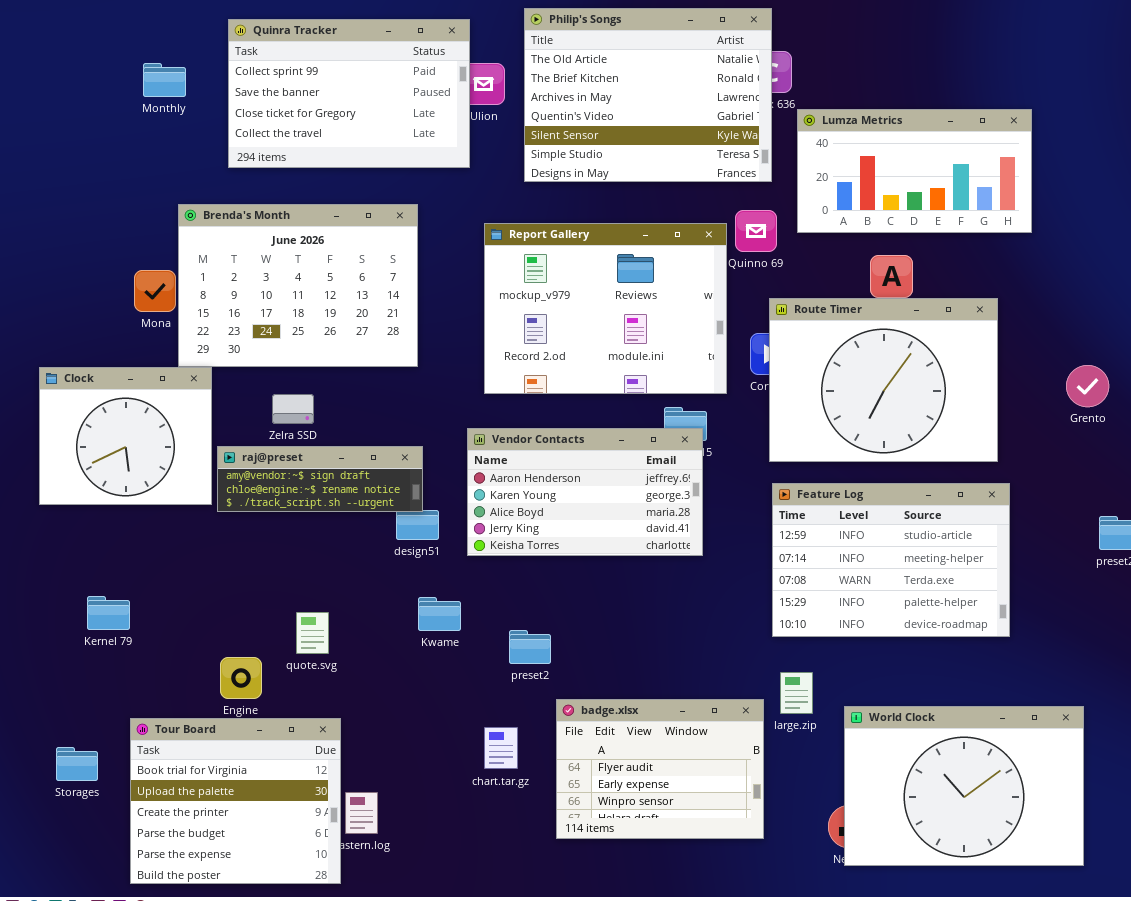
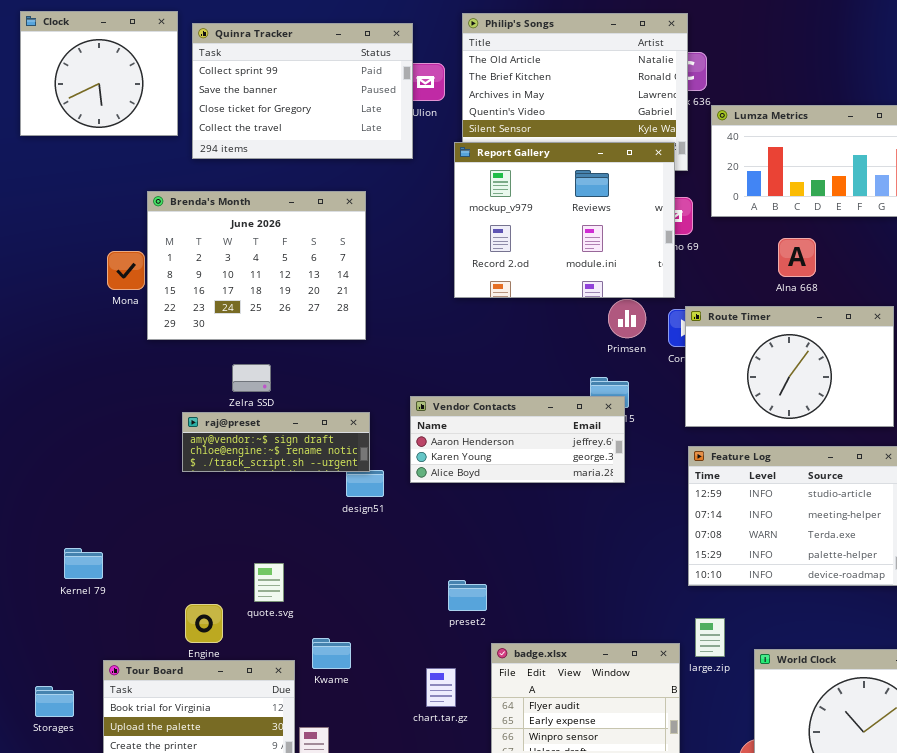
Report Gallery: [484,223,727,394] -> [454,142,675,298], moved
Route Timer: [769,298,998,462] -> [685,306,894,427], resized
Clock: [39,367,212,505] -> [20,11,178,136], moved
Vendor Contacts: [467,428,703,556] -> [410,396,625,483], resized
Kwame: [418,597,461,631] -> [312,638,351,669], moved

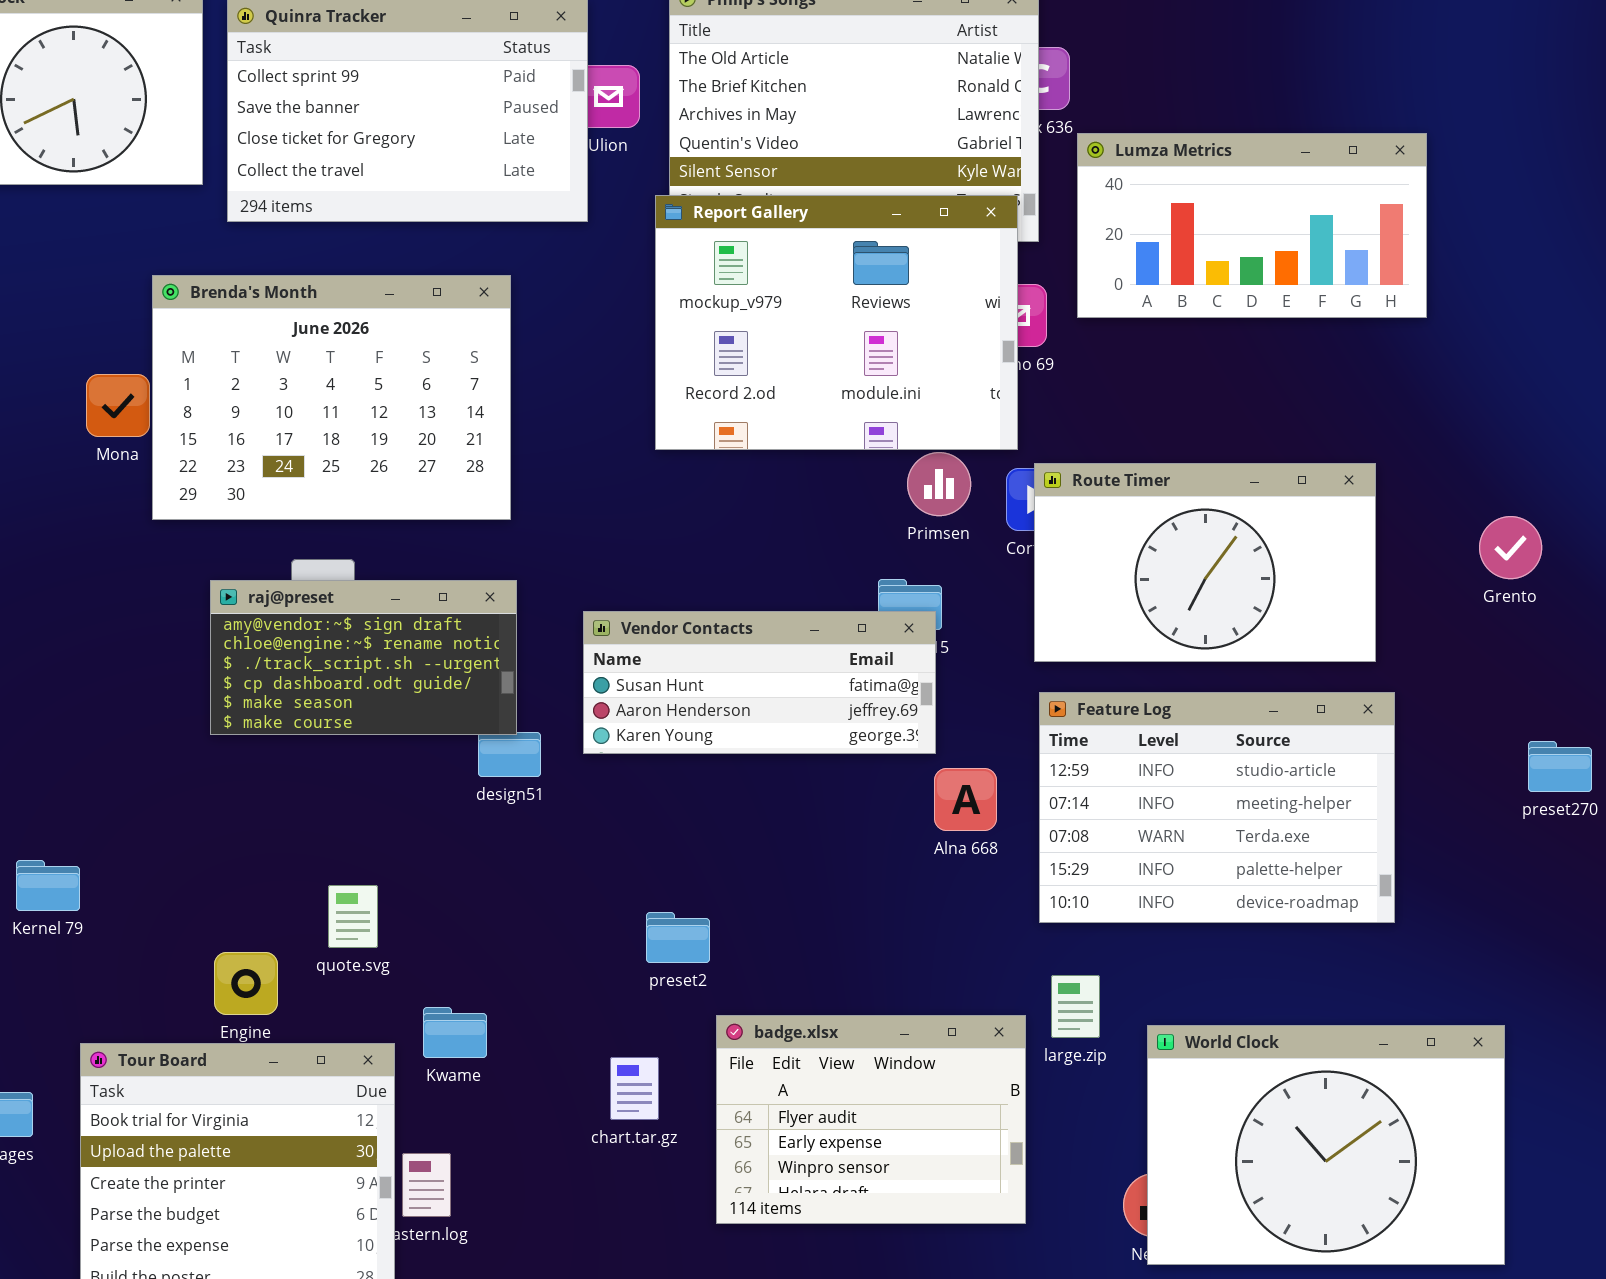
Alna 668: [778,238,816,277] -> [934,768,997,831], moved
Vendor Contacts: [410,396,625,483] -> [583,611,936,754], scrolled up 1 row
raj@preset: [182,412,370,472] -> [210,580,517,735], resized

